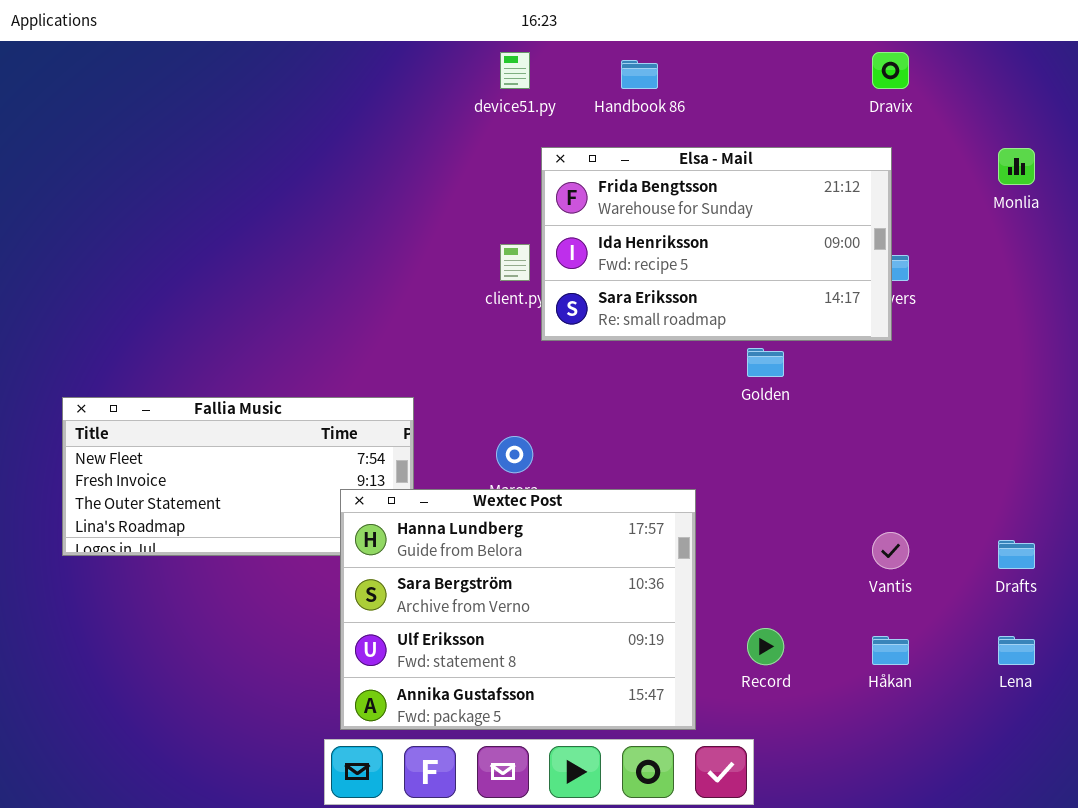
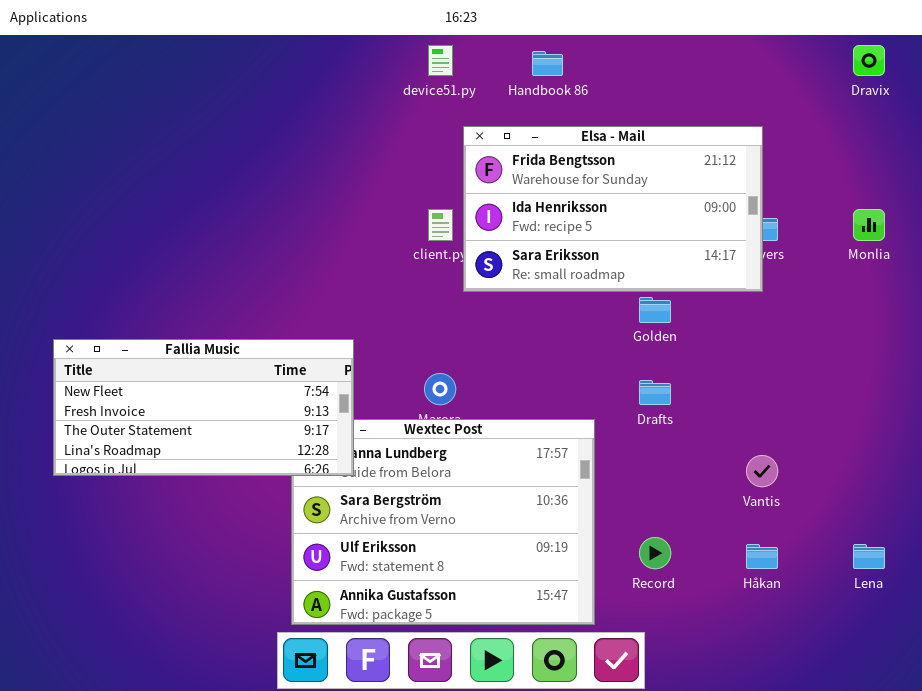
Dravix: [872,52,909,89] -> [853,45,885,76], moved
Monlia: [998,148,1035,185] -> [853,209,885,241], moved
Fallia Music: [62,397,414,556] -> [53,339,354,476], raised
Drafts: [998,540,1035,569] -> [639,380,671,405], moved

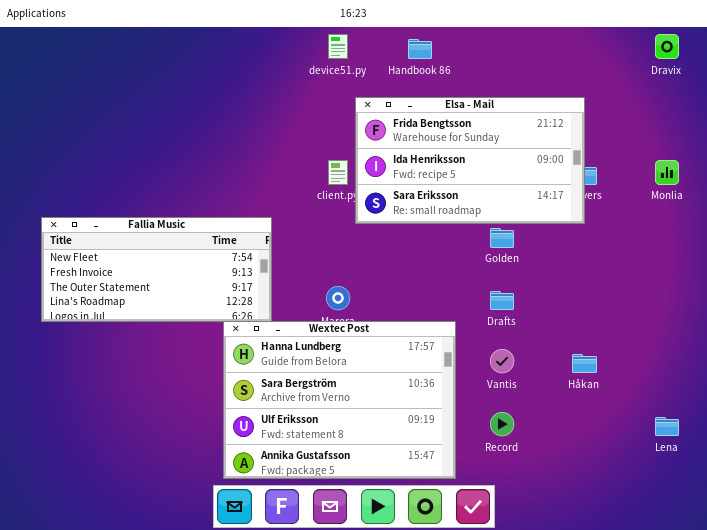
Fallia Music: [53,339,354,476] -> [41,217,272,322], moved
Vantis: [746,455,778,487] -> [490,349,514,373], moved
Håkan: [746,544,778,569] -> [572,354,597,373], moved

